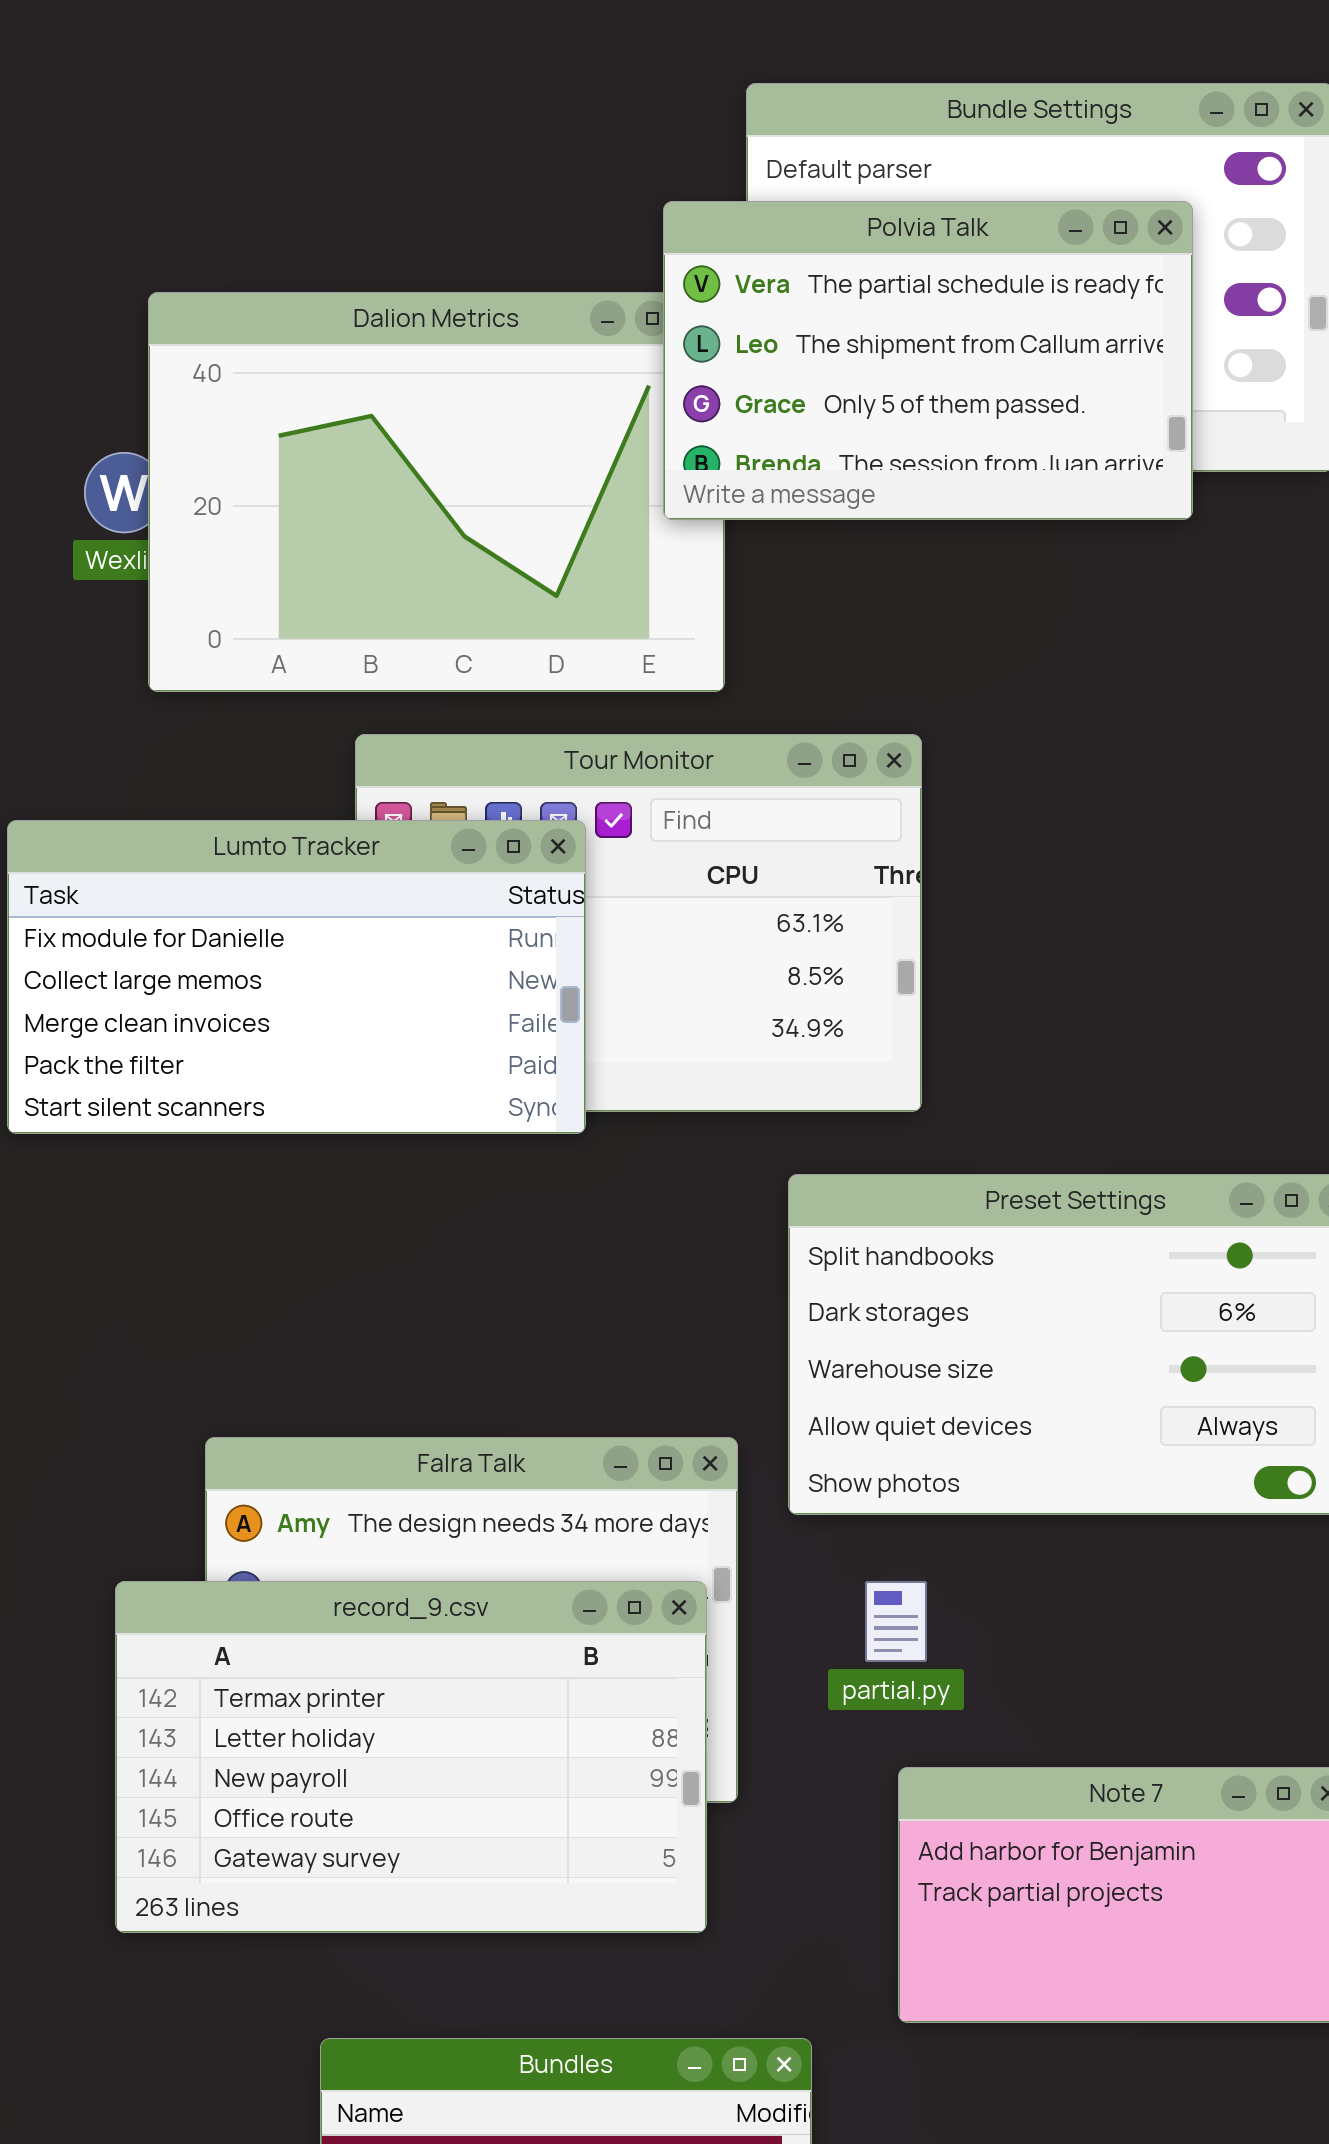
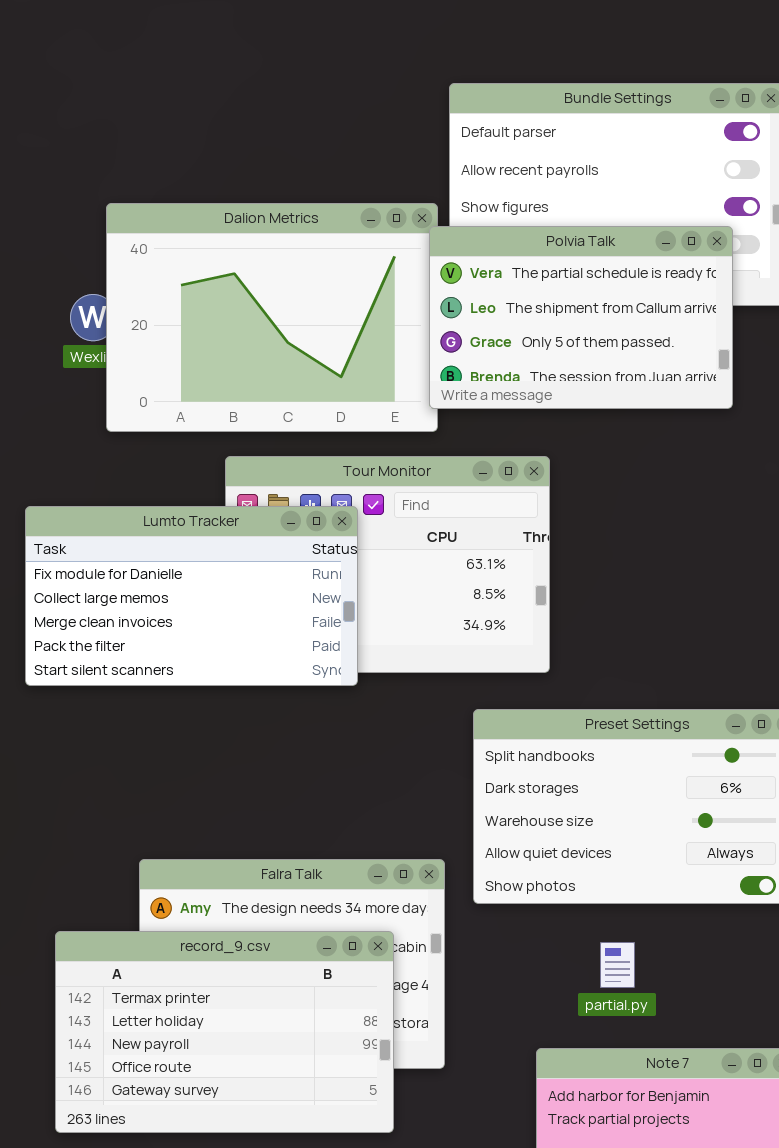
Polvia Talk: [663,201,1193,520] -> [429,226,733,409], moved
record_9.csv: [115,1581,707,1933] -> [55,931,394,1133], moved
partial.py: [865,1581,927,1662] -> [600,942,635,988], moved

